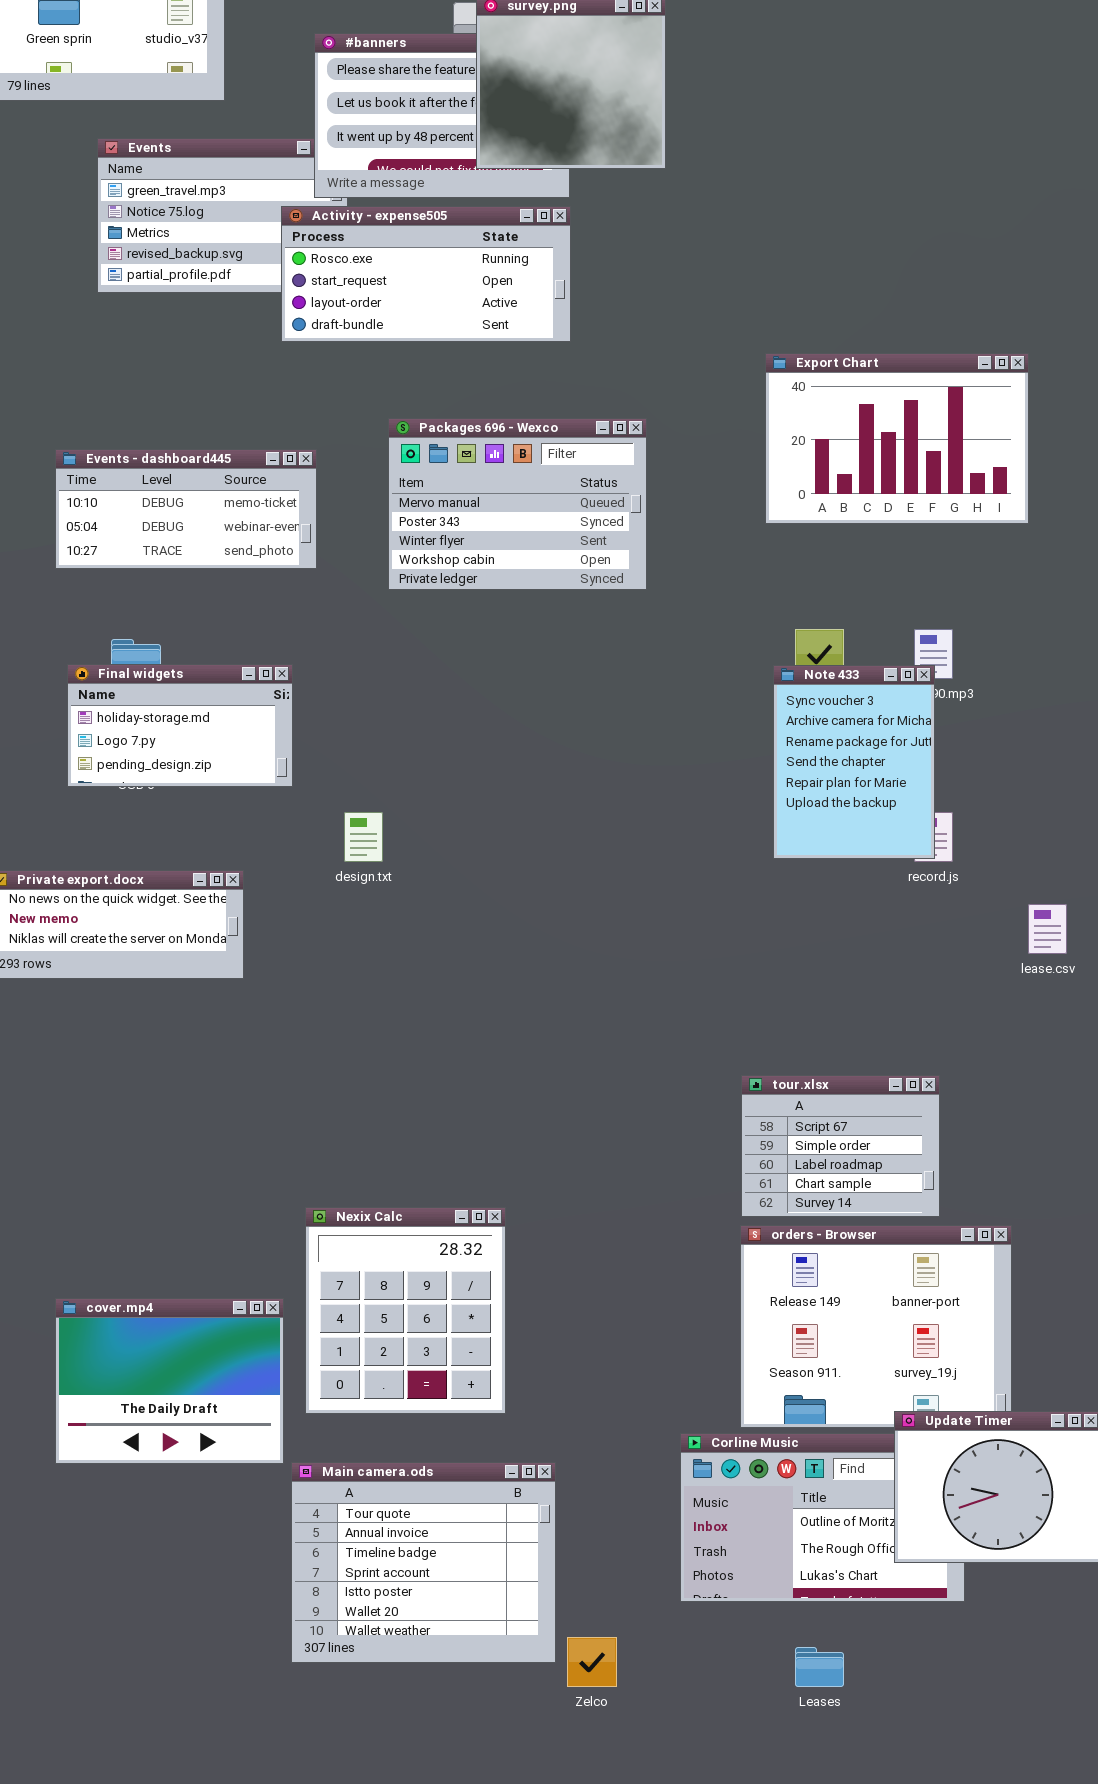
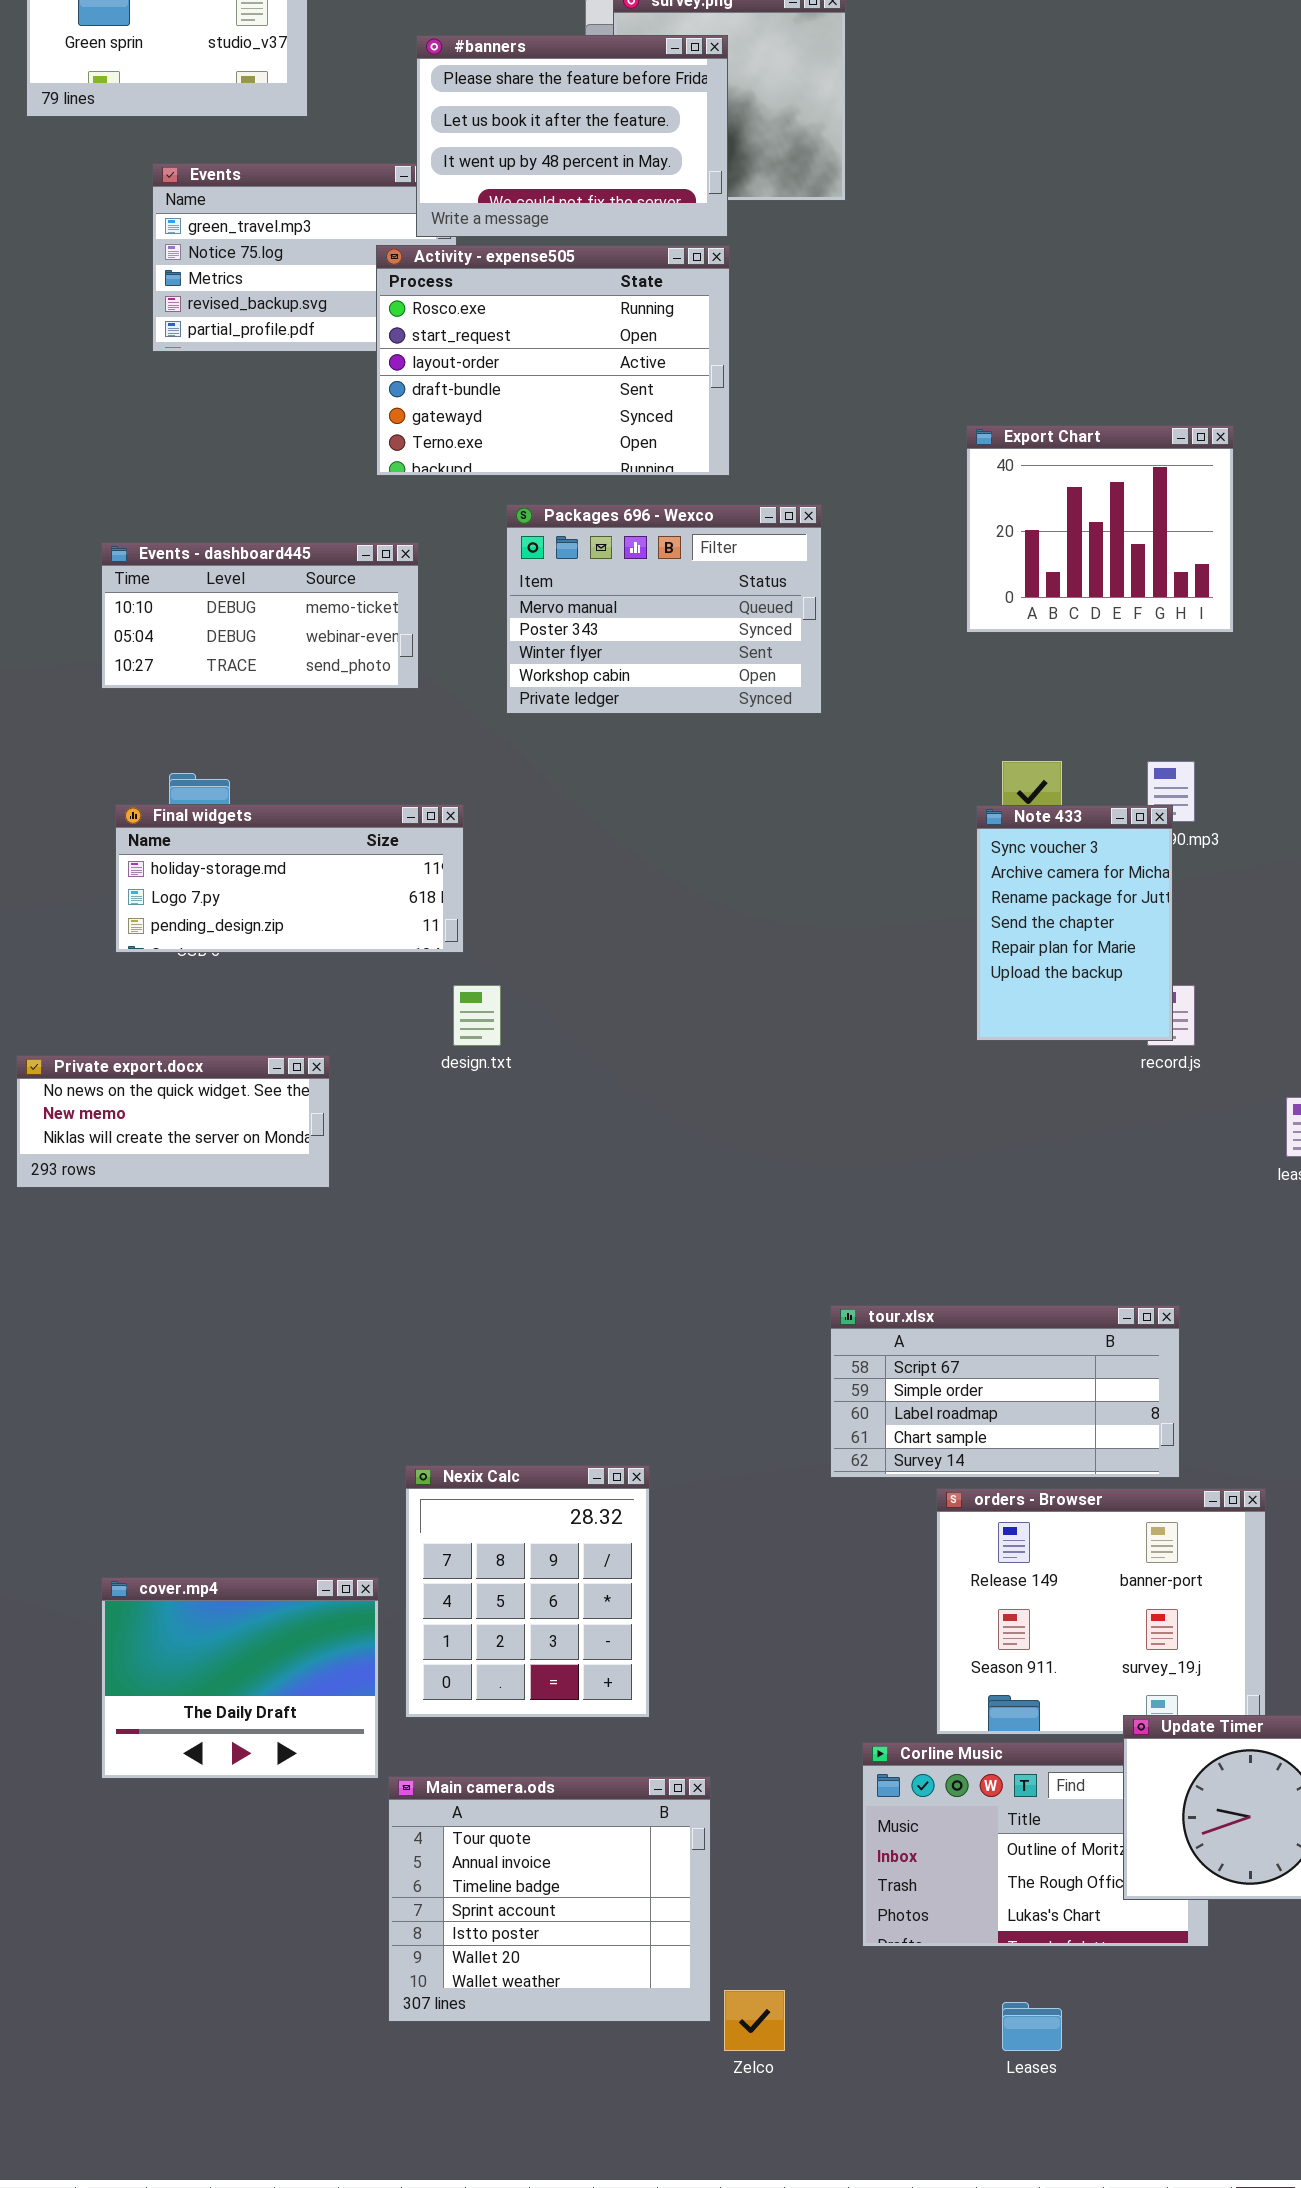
#banners: [314,33,570,198] -> [416,35,728,237], raised
Activity - expense505: [281,206,571,342] -> [376,245,730,476], resized
Export Chart: [765,353,1029,524] -> [966,425,1234,633], resized
Final widgets: [67,664,293,787] -> [115,804,464,953], resized
tour.xlsx: [741,1075,940,1217] -> [830,1305,1180,1478], resized

